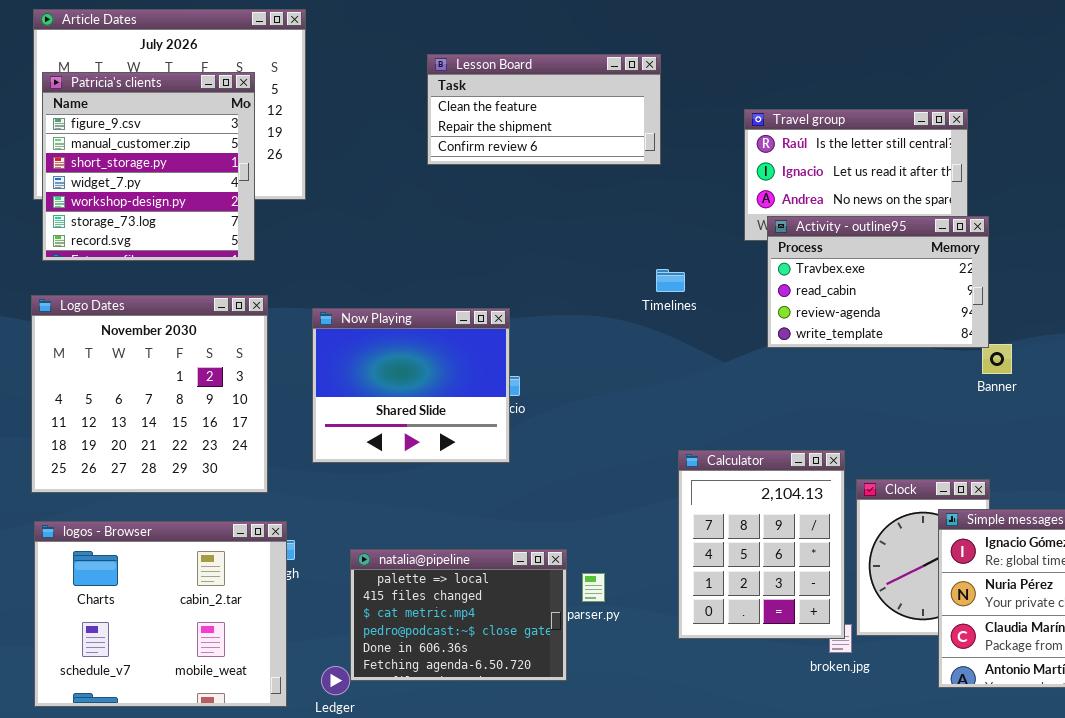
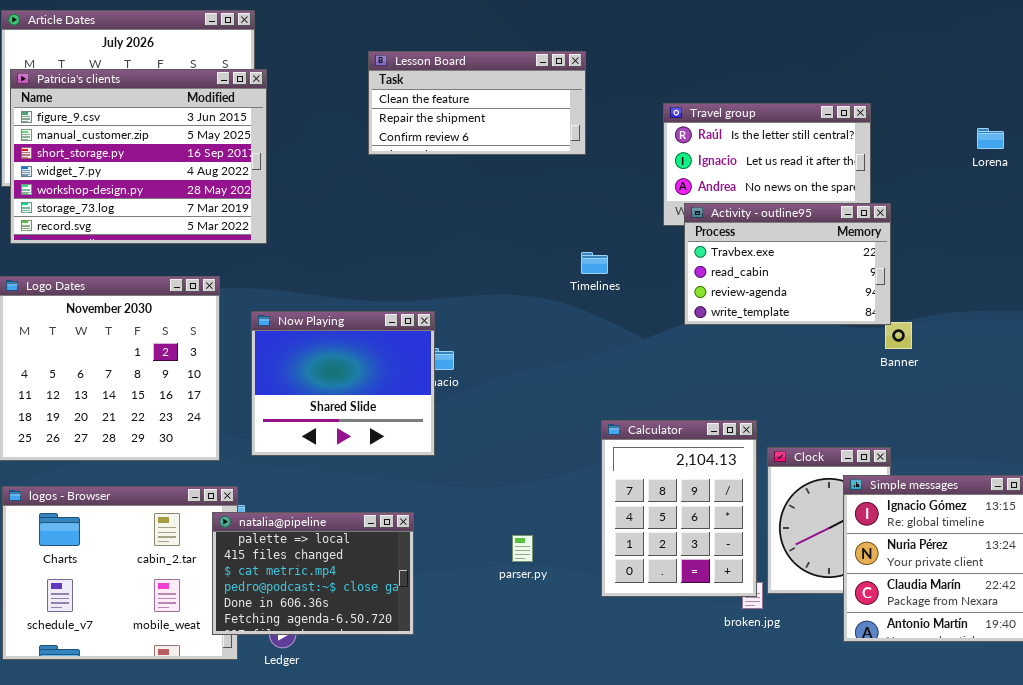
Patricia's clients: [42,72,255,261] -> [10,69,267,244], resized
Now Playing: [312,308,510,463] -> [251,311,435,456], moved
natalia@pipeline: [350,549,567,681] -> [212,512,414,635], moved

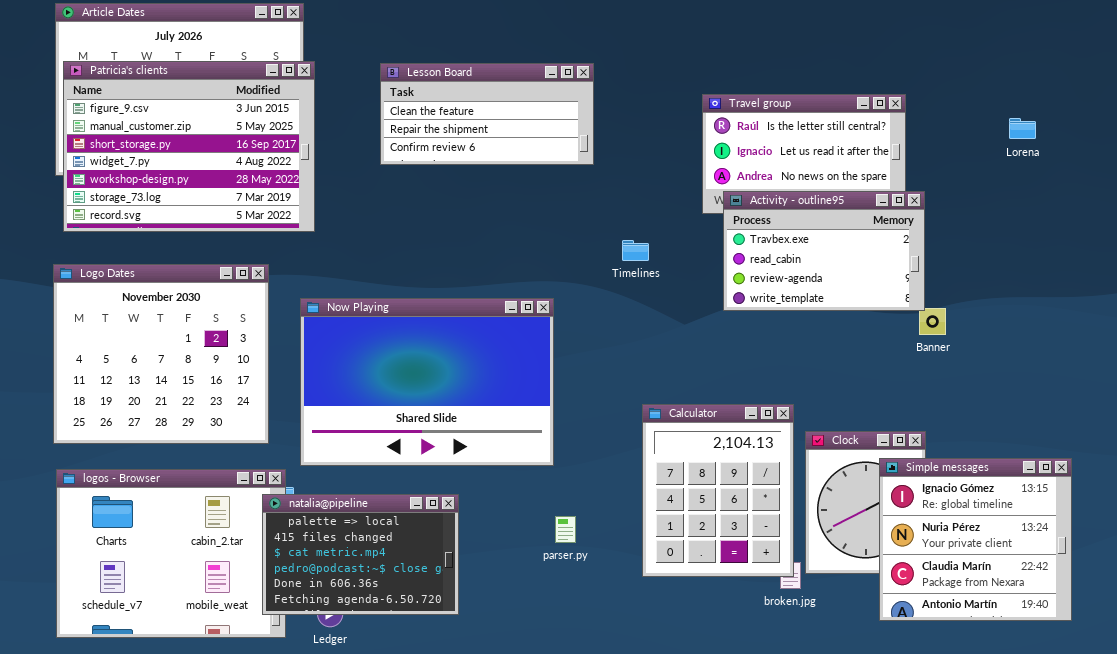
Lesson Board: [368,51,586,155] -> [380,63,594,165], moved
Now Playing: [251,311,435,456] -> [300,298,554,466], resized

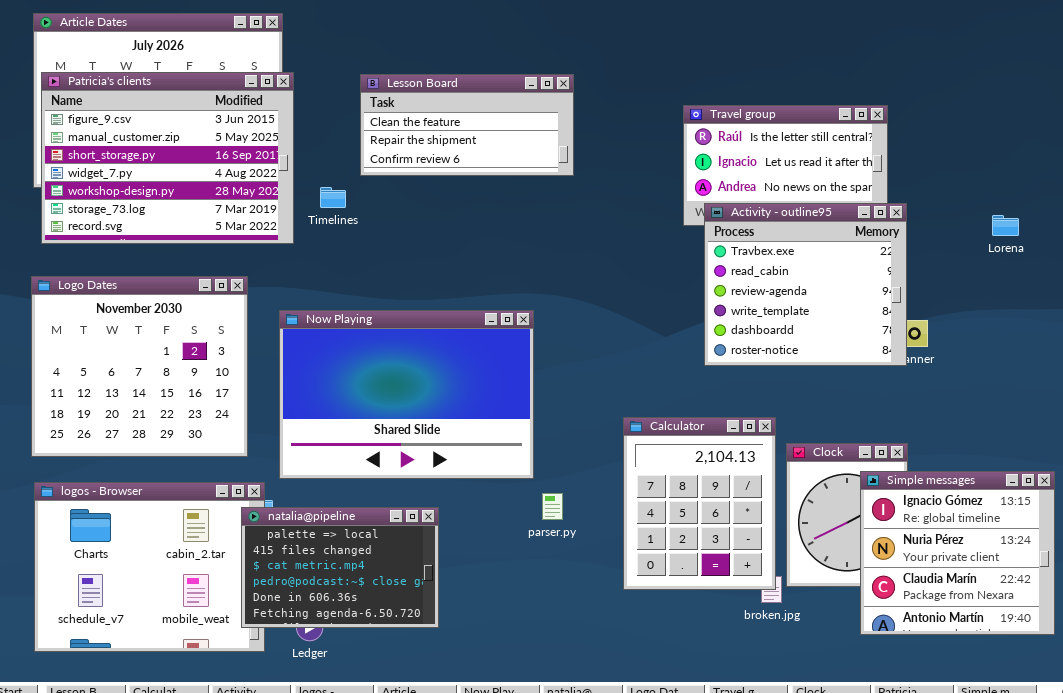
Lorena: [1009,118,1036,139] -> [992,215,1019,236], moved
Activity - outline95: [723,191,925,311] -> [704,203,907,366], resized
Timelines: [622,240,649,261] -> [320,187,346,208], moved
parser.py: [555,516,576,543] -> [542,493,563,520], moved

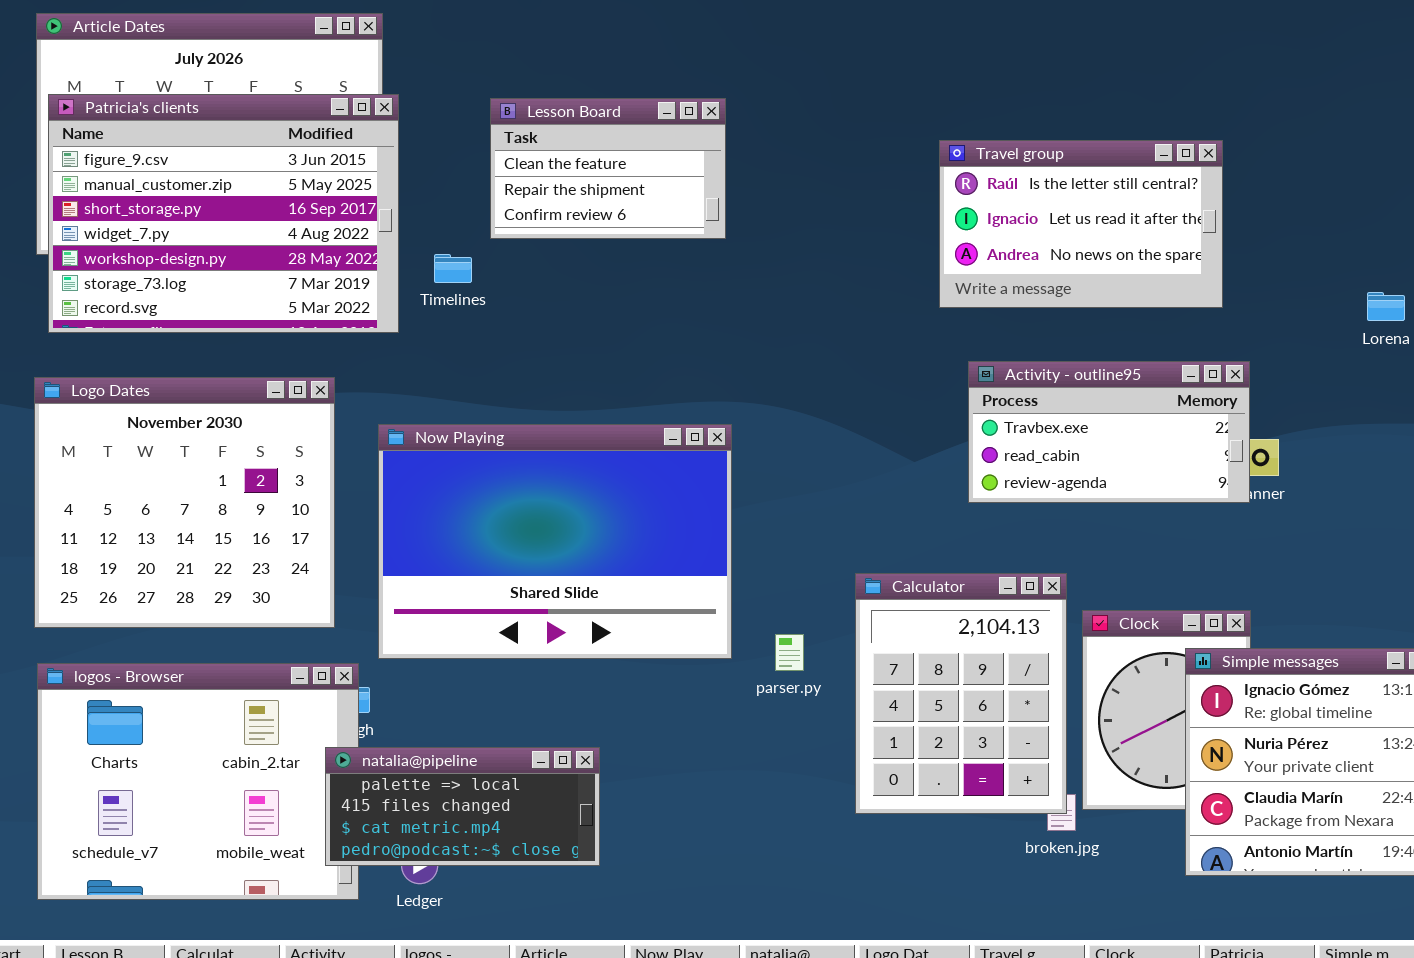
Lesson Board: [360,74,574,176] -> [490,98,726,239], resized
Activity - outline95: [704,203,907,366] -> [968,361,1250,503], resized
parser.py: [542,493,563,520] -> [775,634,804,671], moved
natalia@pipeline: [241,507,439,628] -> [325,747,600,866], resized

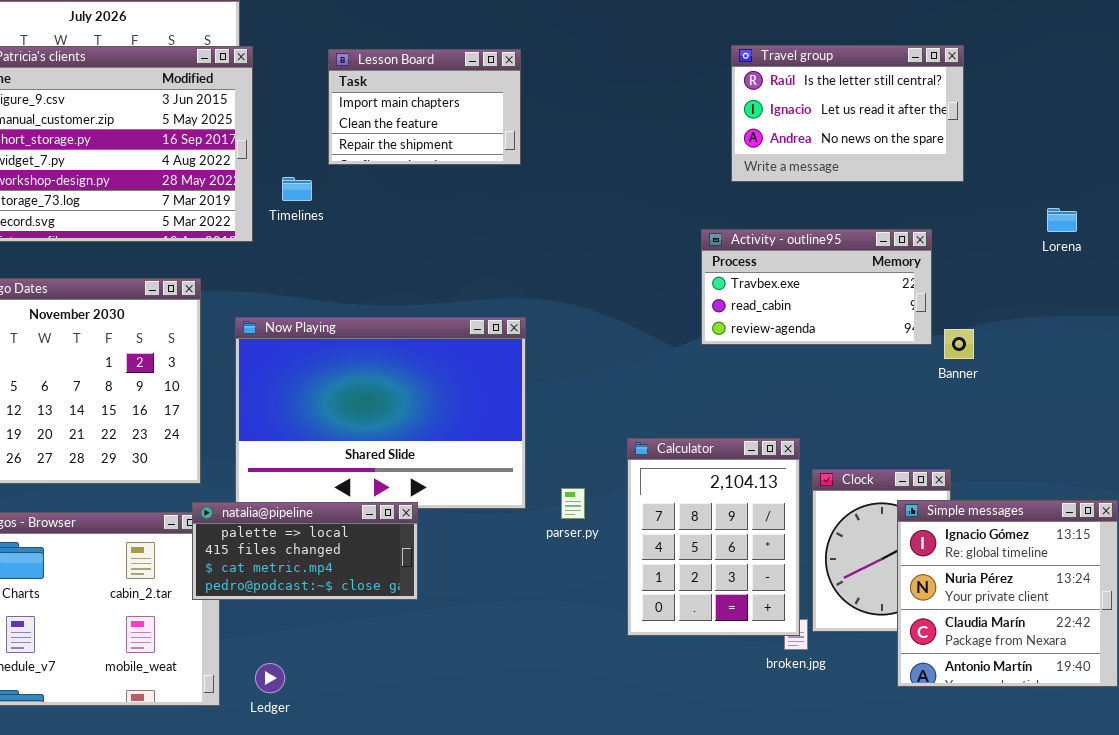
Lesson Board: [490,98,726,239] -> [328,49,521,165], scrolled up 1 row
Travel group: [939,140,1223,308] -> [731,45,964,182], moved
Activity - outline95: [968,361,1250,503] -> [701,229,932,345], moved
natalia@pipeline: [325,747,600,866] -> [192,502,418,600], moved

